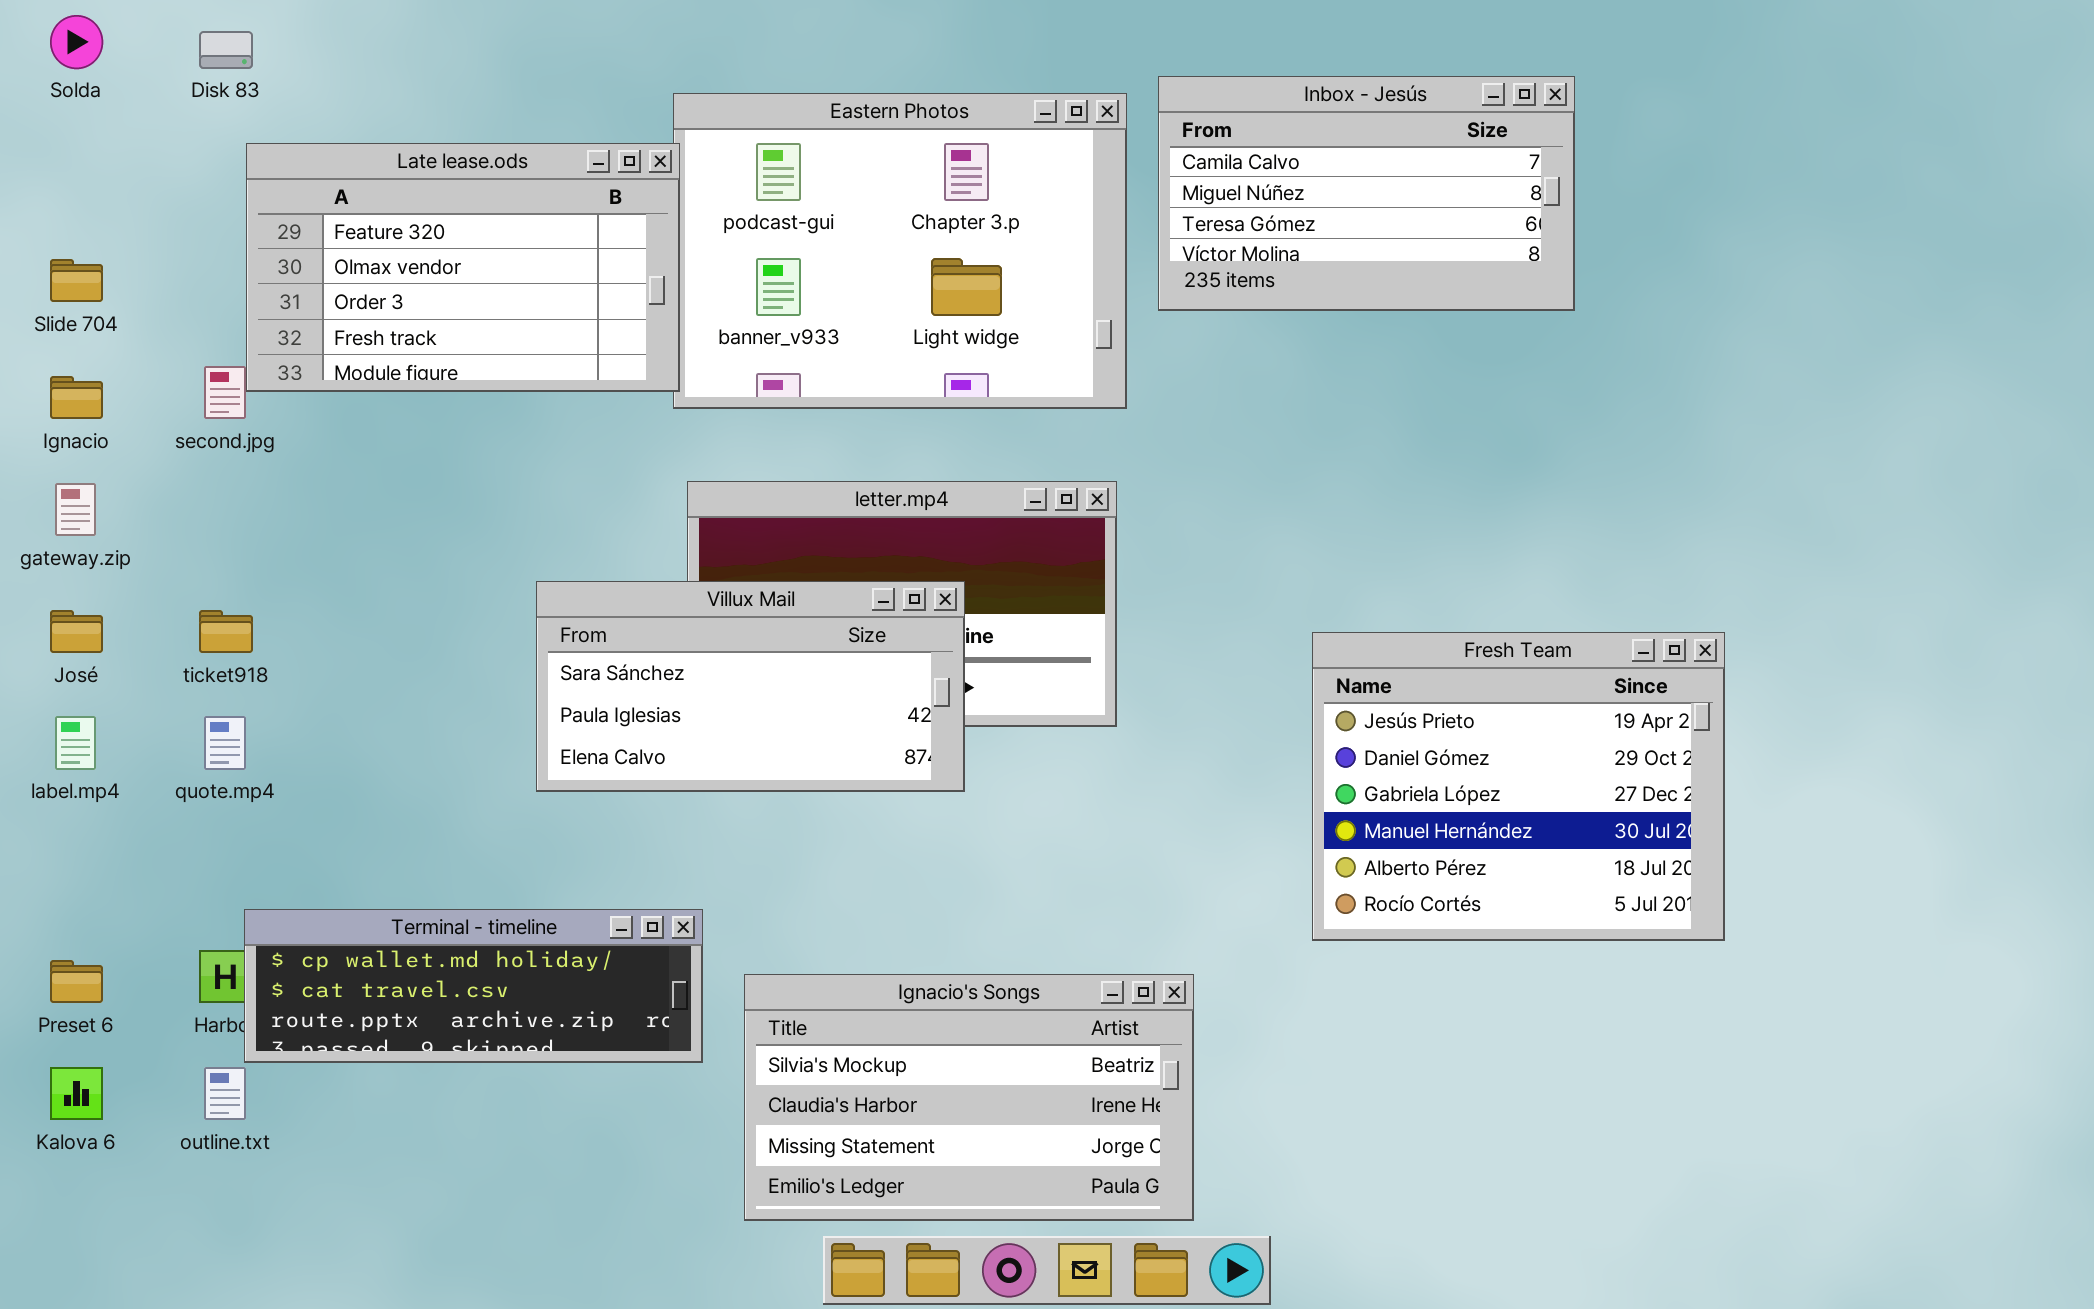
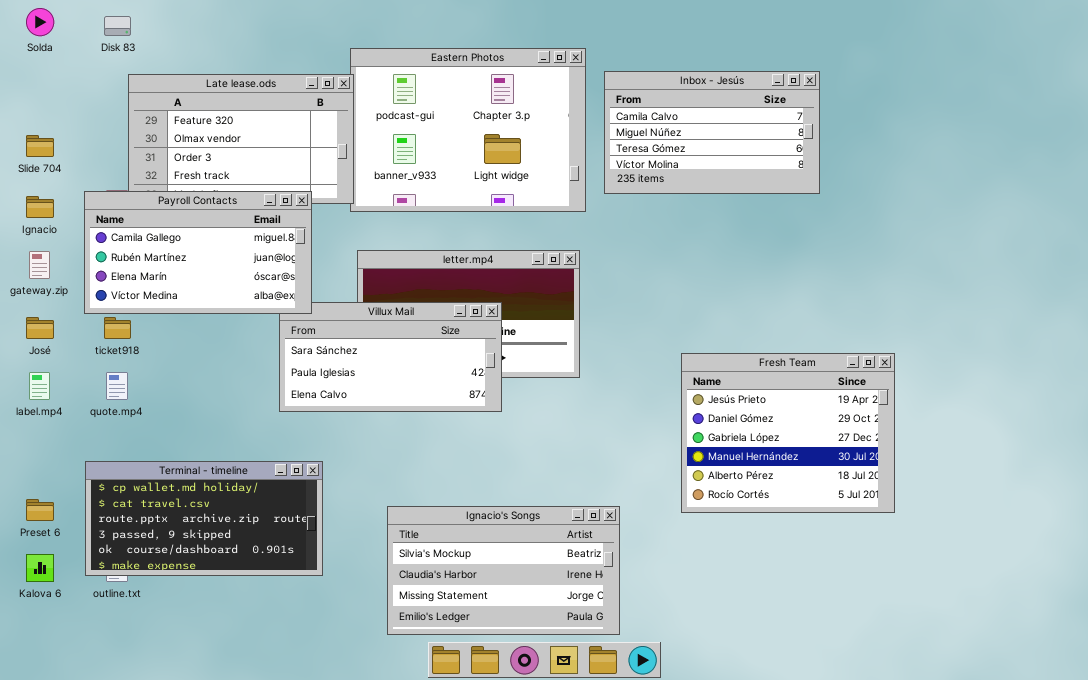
Inbox - Jesús: [1158,76,1575,311] -> [604,71,820,194], moved
Payroll Contacts: none -> [84,191,312,314], opened
Fresh Team: [1312,632,1725,941] -> [681,353,895,513], moved
Terminal - timeline: [244,909,703,1063] -> [85,461,323,576], moved, resized

